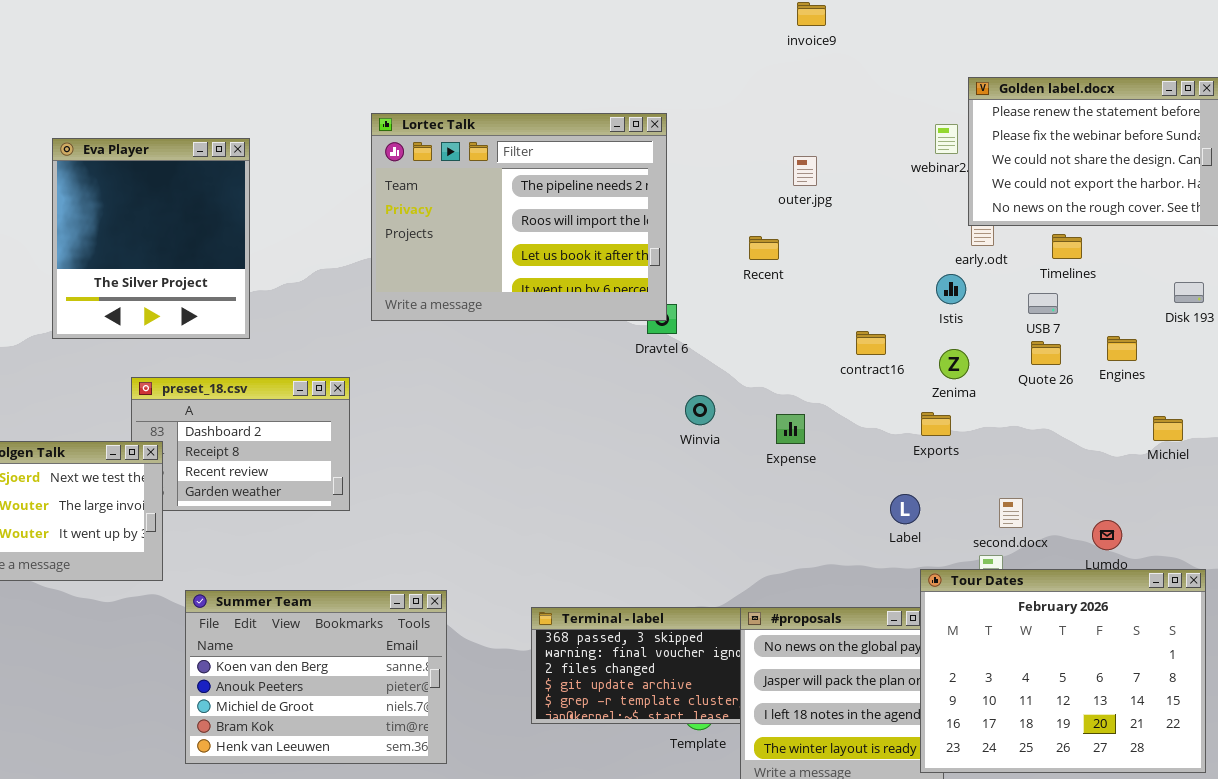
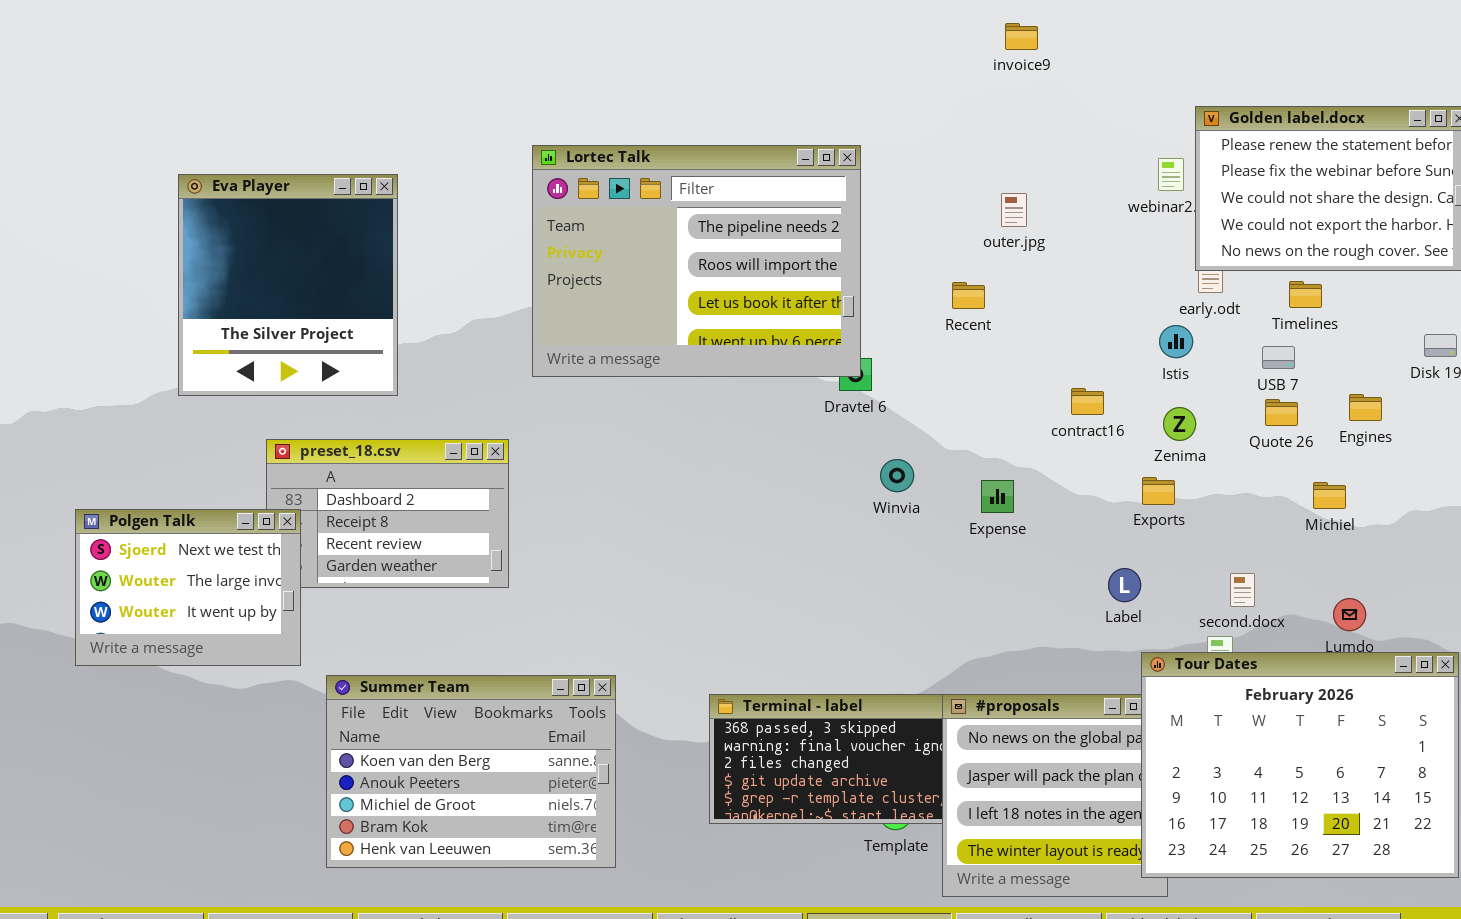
Michiel: [1153,416,1183,441] -> [1313,482,1346,509], moved

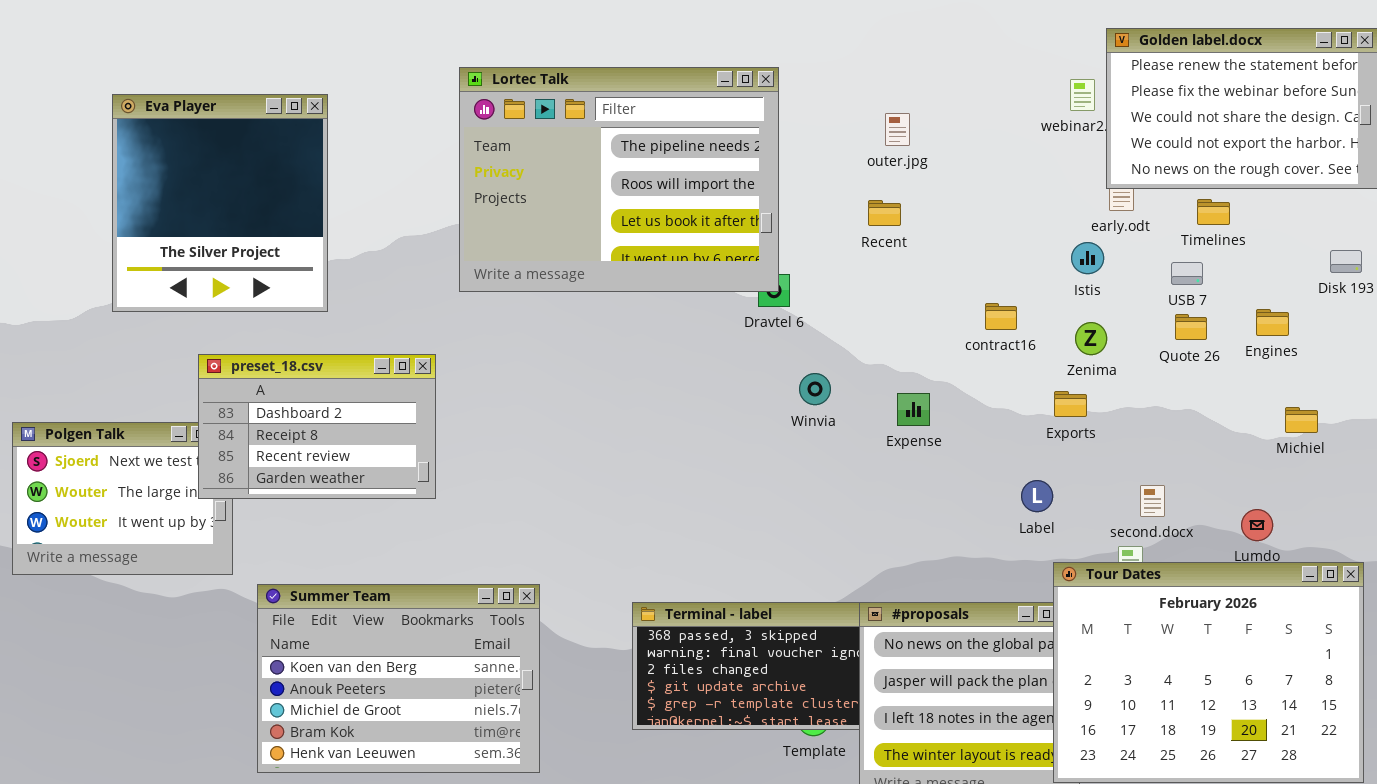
outer.jpg: [1001,193,1027,227] -> [885,113,910,146], moved
preset_18.csv: [266,439,509,588] -> [198,354,436,499], raised
Michiel: [1313,482,1346,509] -> [1285,407,1318,433], moved

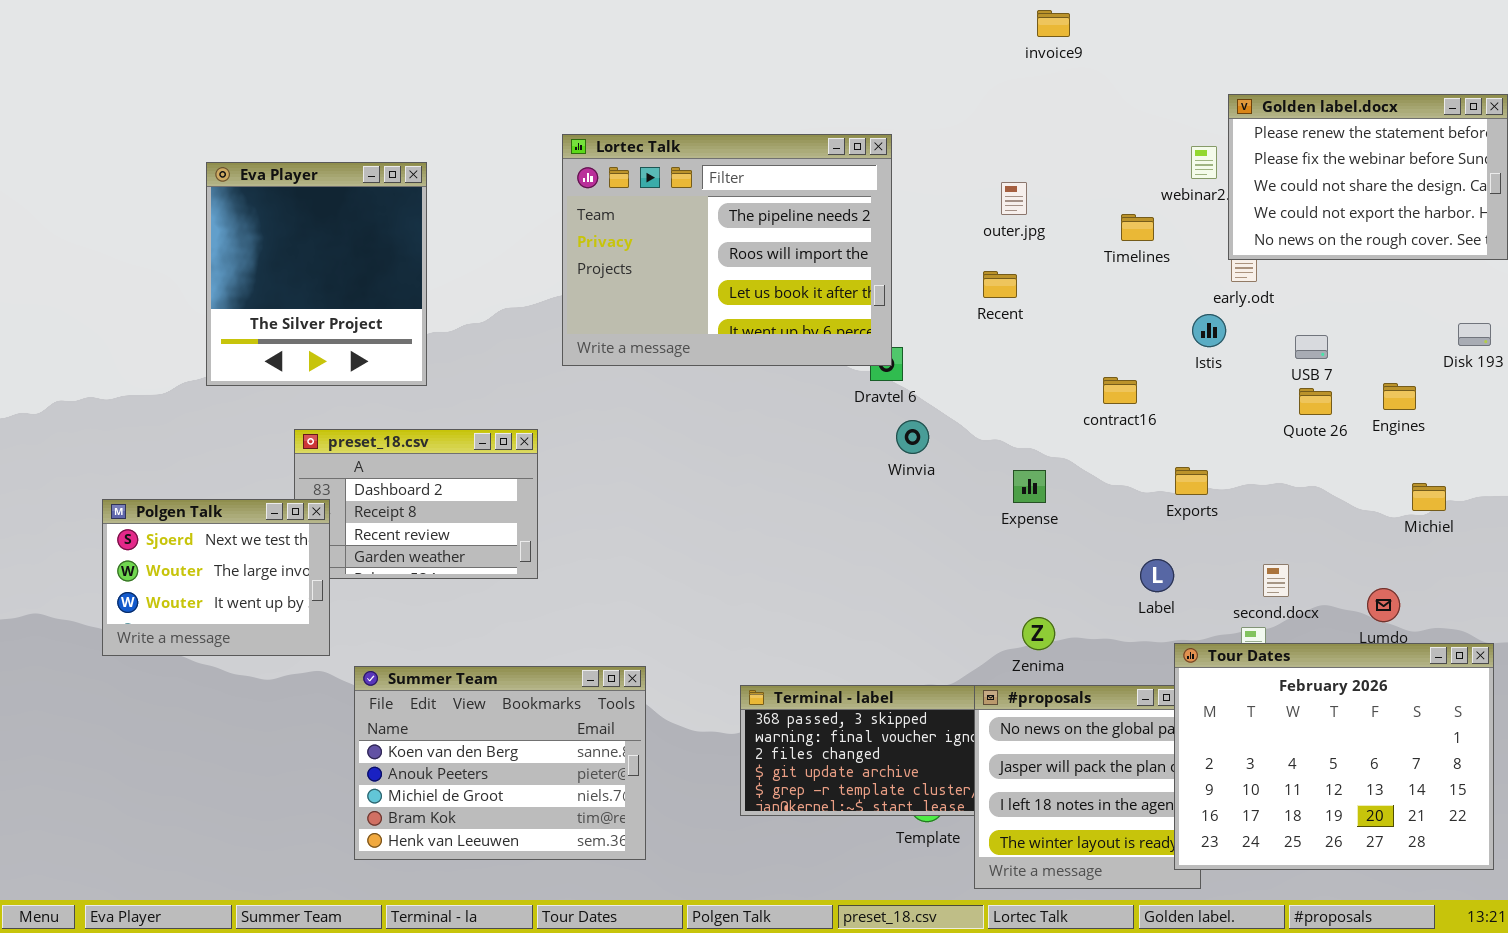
Timelines: [1197,199,1230,225] -> [1121,214,1154,241], moved
Zenima: [1075,322,1107,355] -> [1022,617,1055,650], moved
Winvia: [799,373,831,405] -> [896,420,929,454], moved
Polgen Talk: [12,422,233,575] -> [102,499,330,656], raised

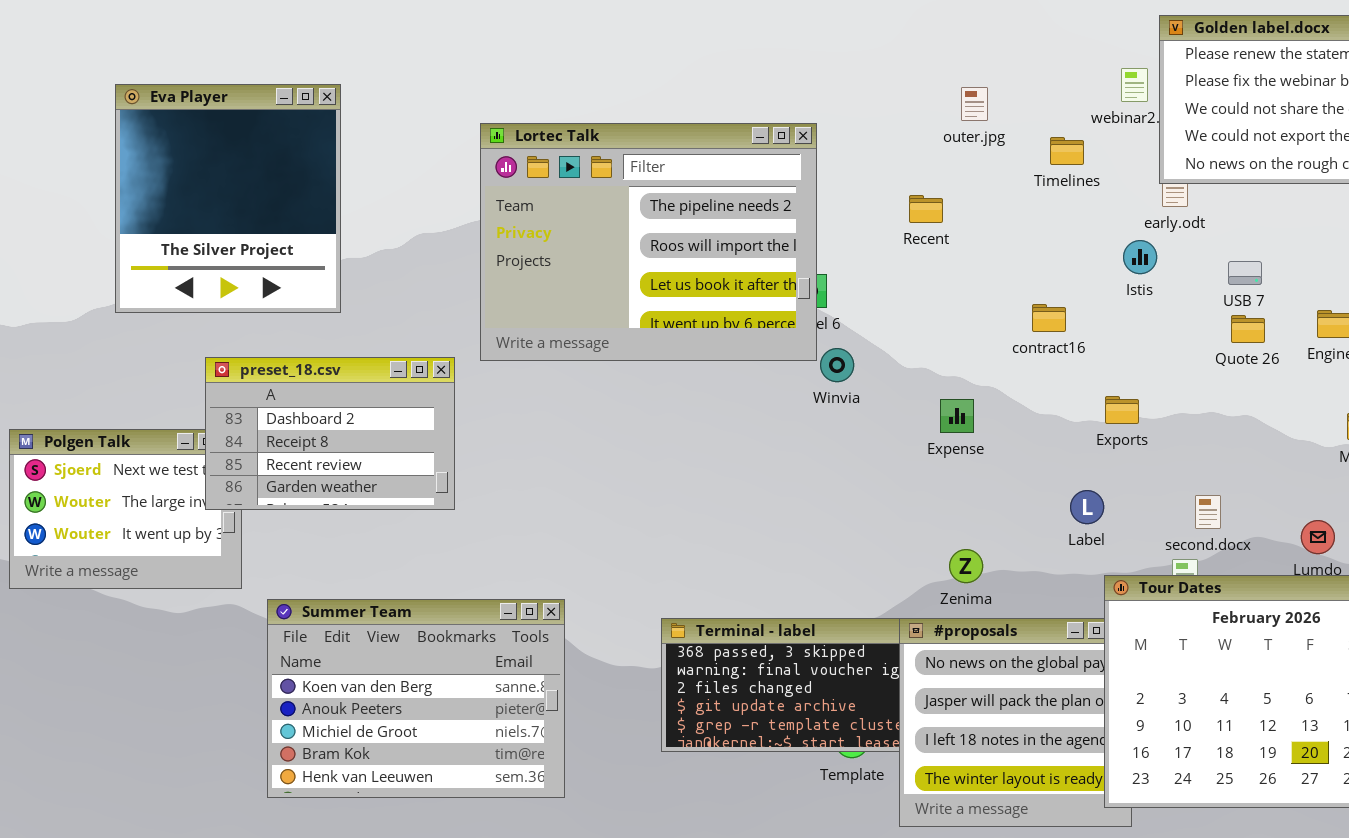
Lortec Talk: [562,134,892,366] -> [480,123,817,361], moved
outer.jpg: [1001,182,1027,215] -> [961,87,988,121], moved
preset_18.csv: [294,429,538,579] -> [205,357,455,510], raised

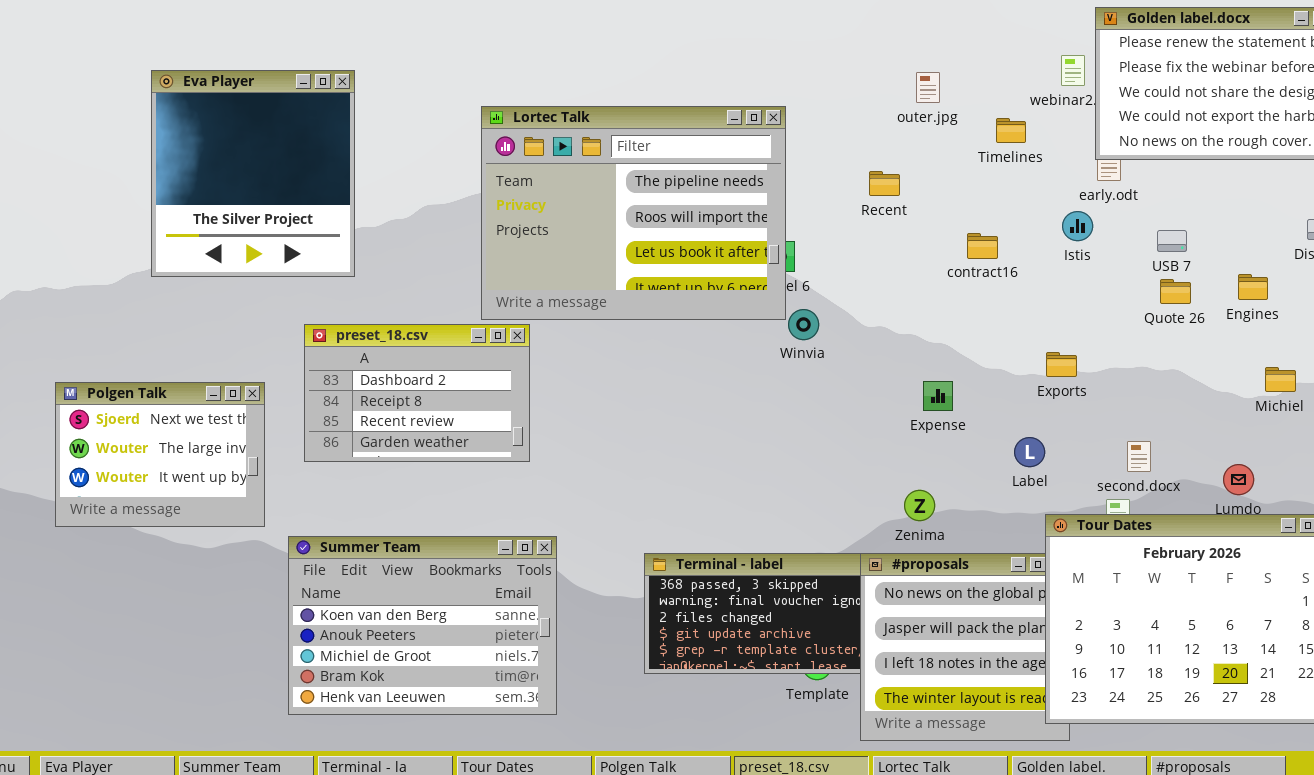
contract16: [1032,304,1066,332] -> [967,233,998,259], moved
preset_18.csv: [205,357,455,510] -> [304,324,530,462], moved
Expense: [940,399,974,433] -> [923,381,953,411], moved

